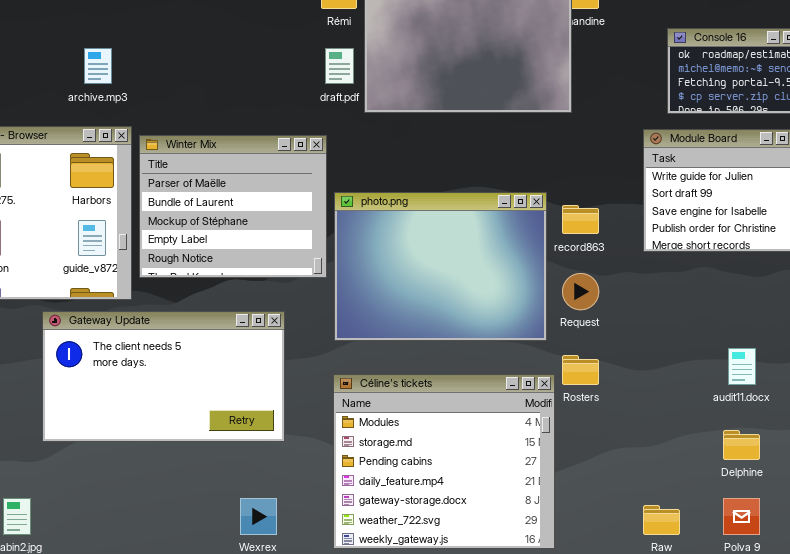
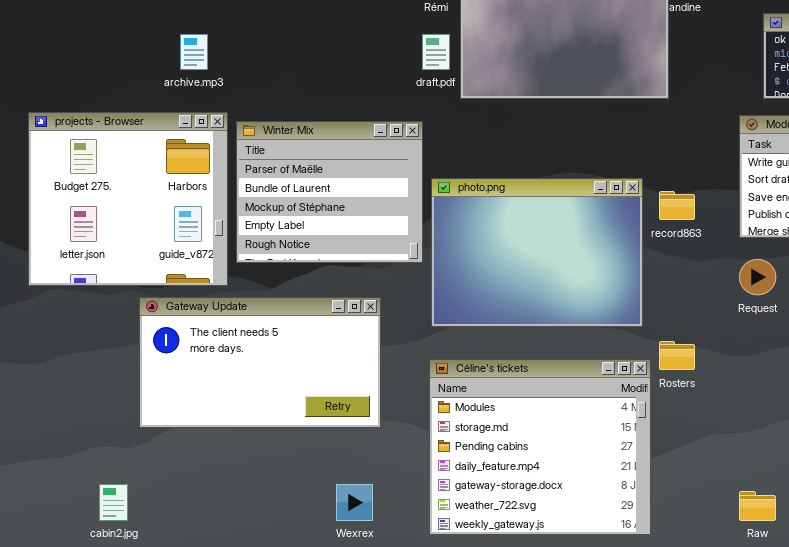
Request: [562,273,599,310] -> [739,259,776,295], moved

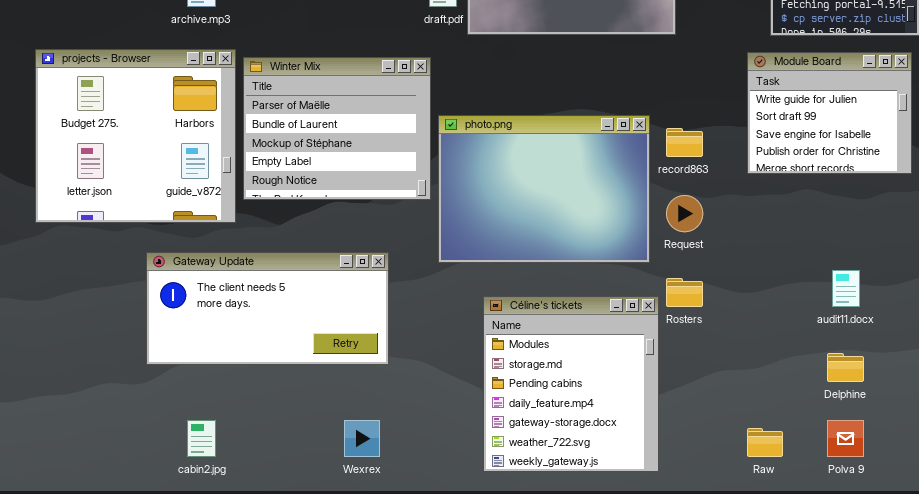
Request: [739,259,776,295] -> [666,195,703,232], moved
Gateway Update: [139,297,381,428] -> [146,252,389,365], resized
Céline's tickets: [429,359,651,535] -> [483,296,659,472], resized
cabin2.jpg: [99,484,128,521] -> [187,420,216,457], moved

